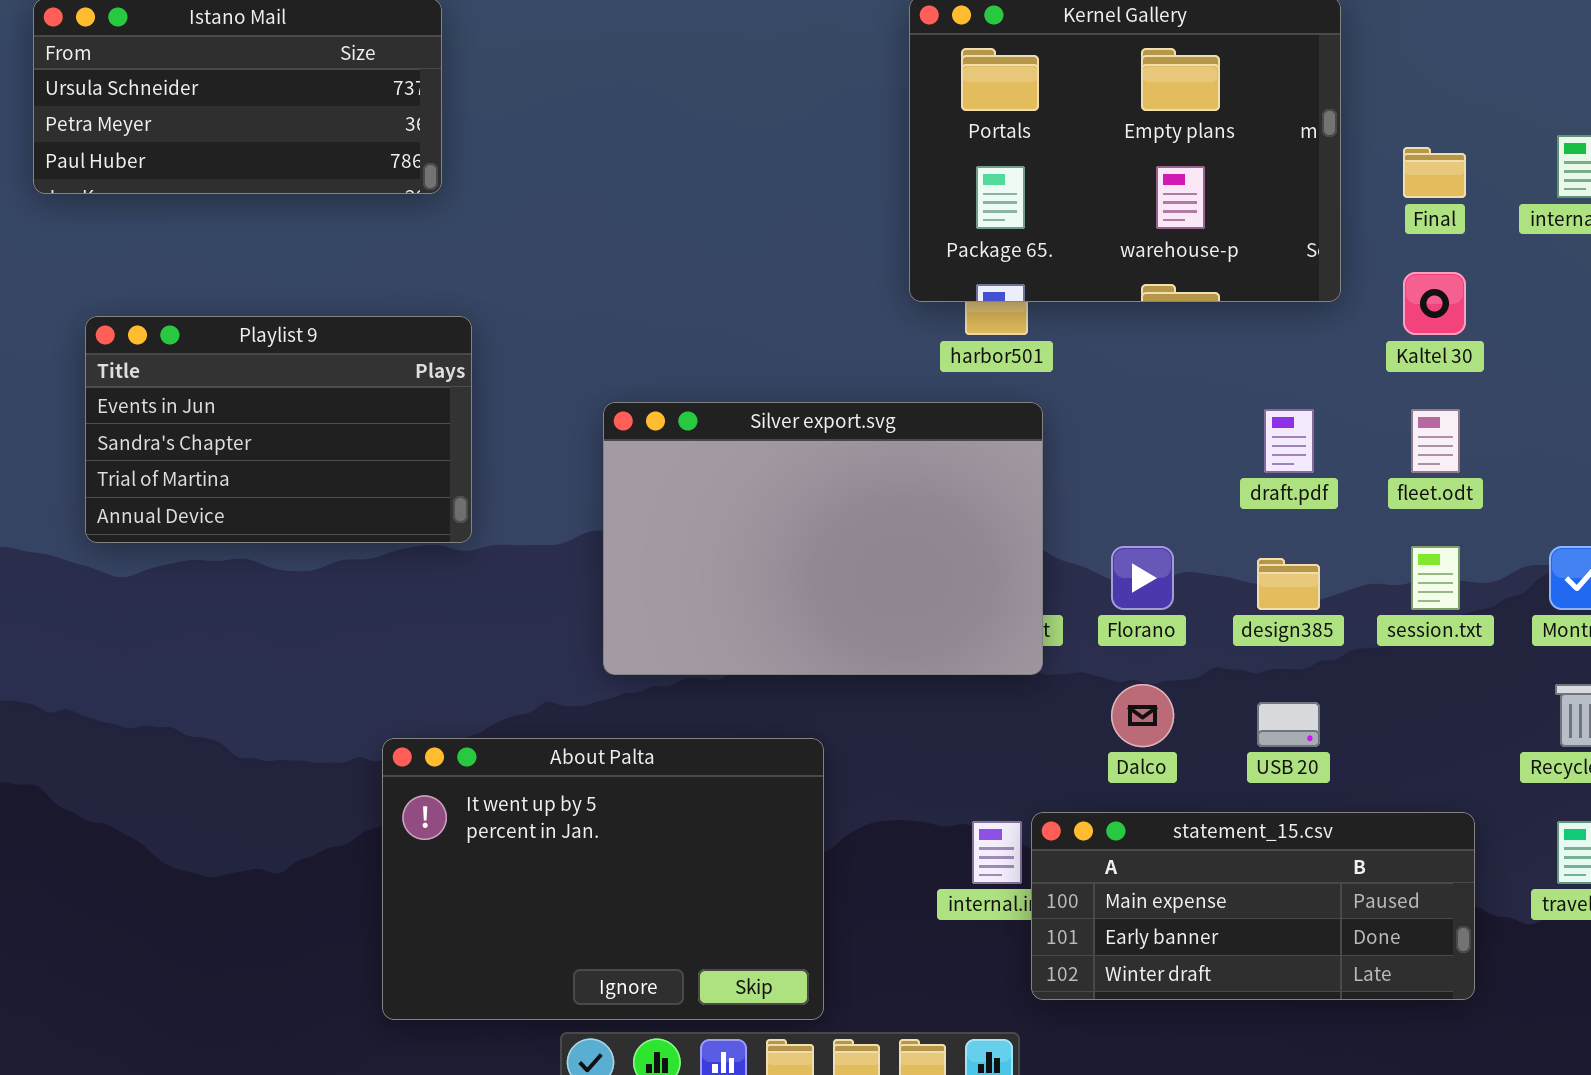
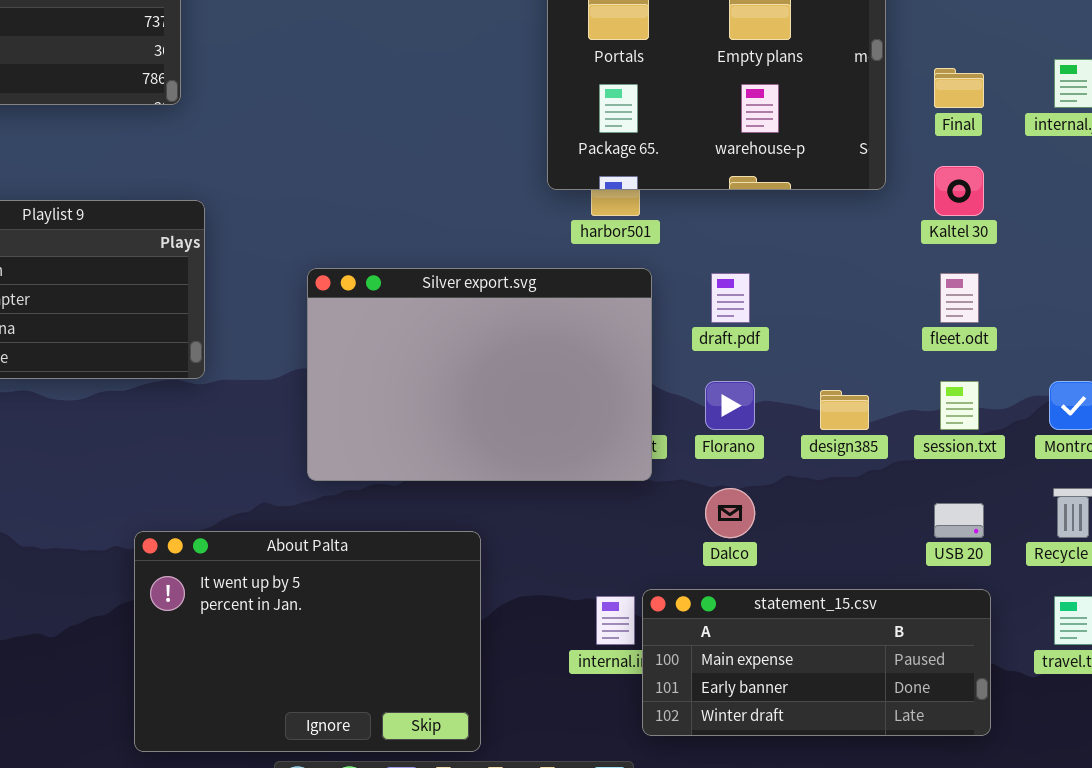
draft.pdf: [1264,409,1314,473] -> [711,273,750,323], moved
USB 20: [1257,702,1320,747] -> [934,503,984,538], moved

